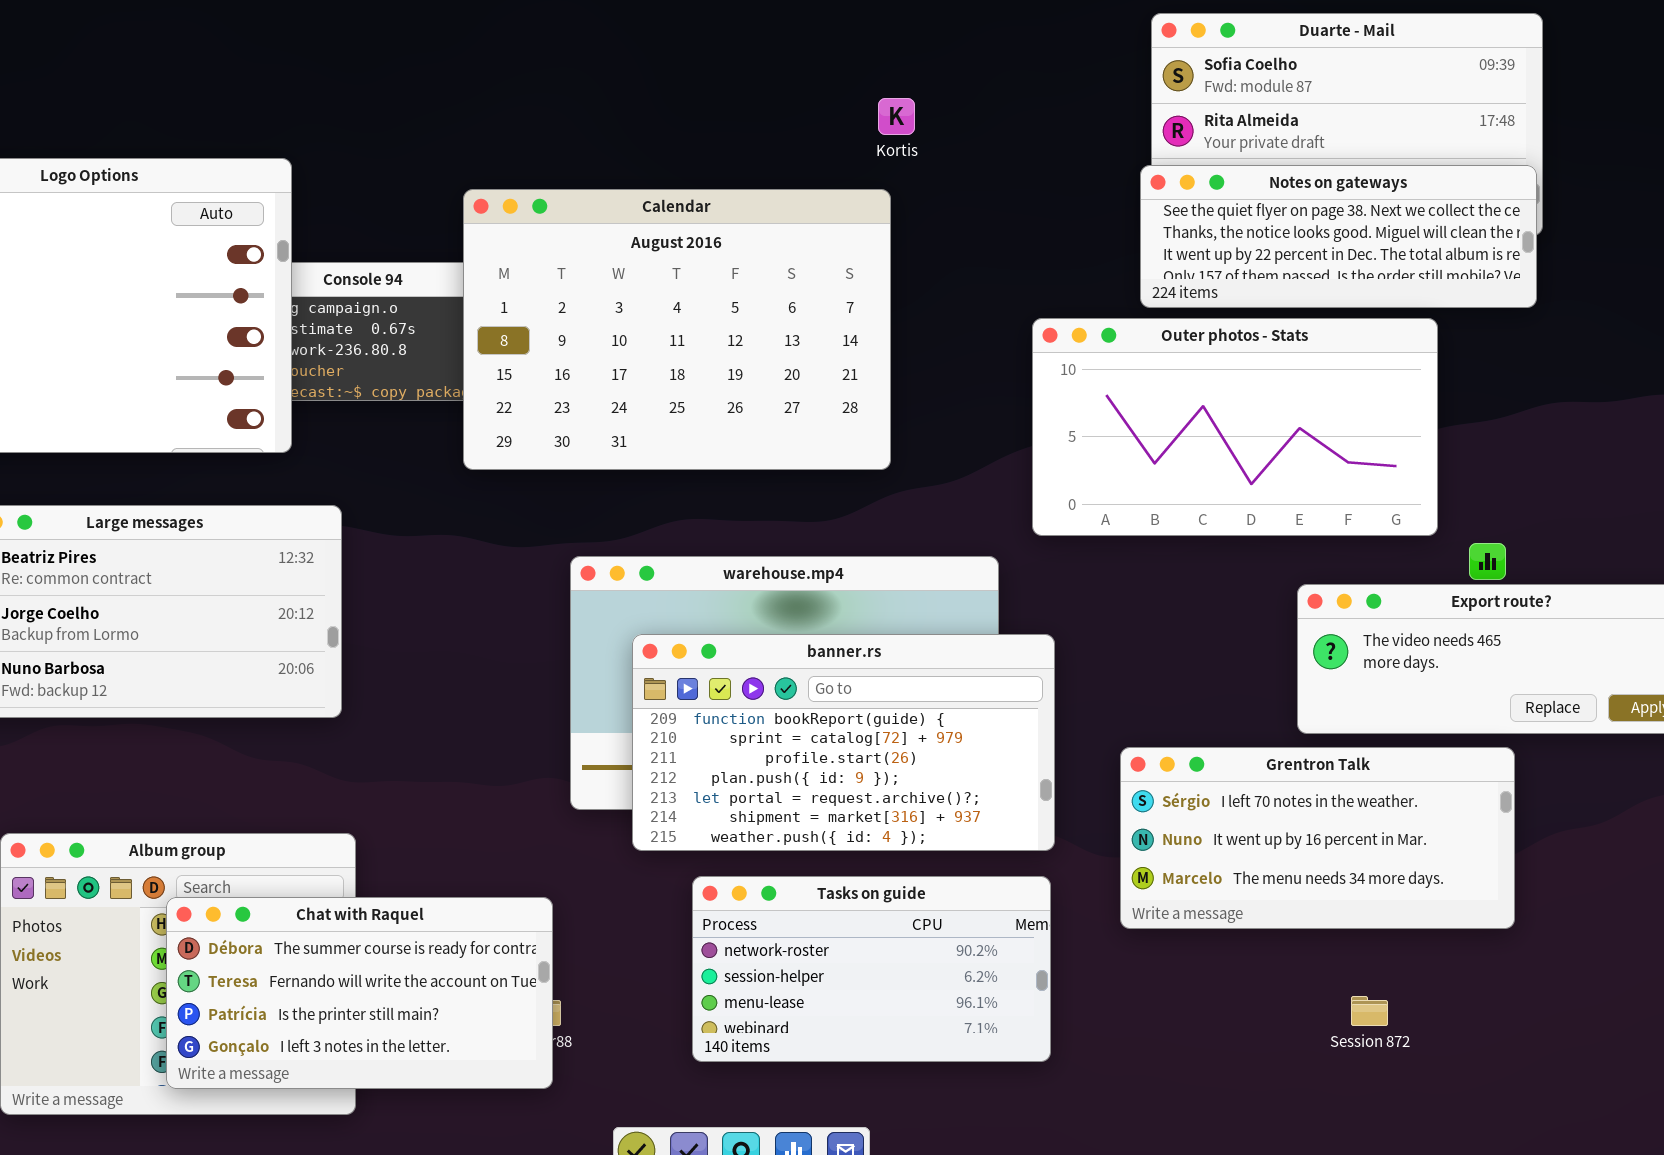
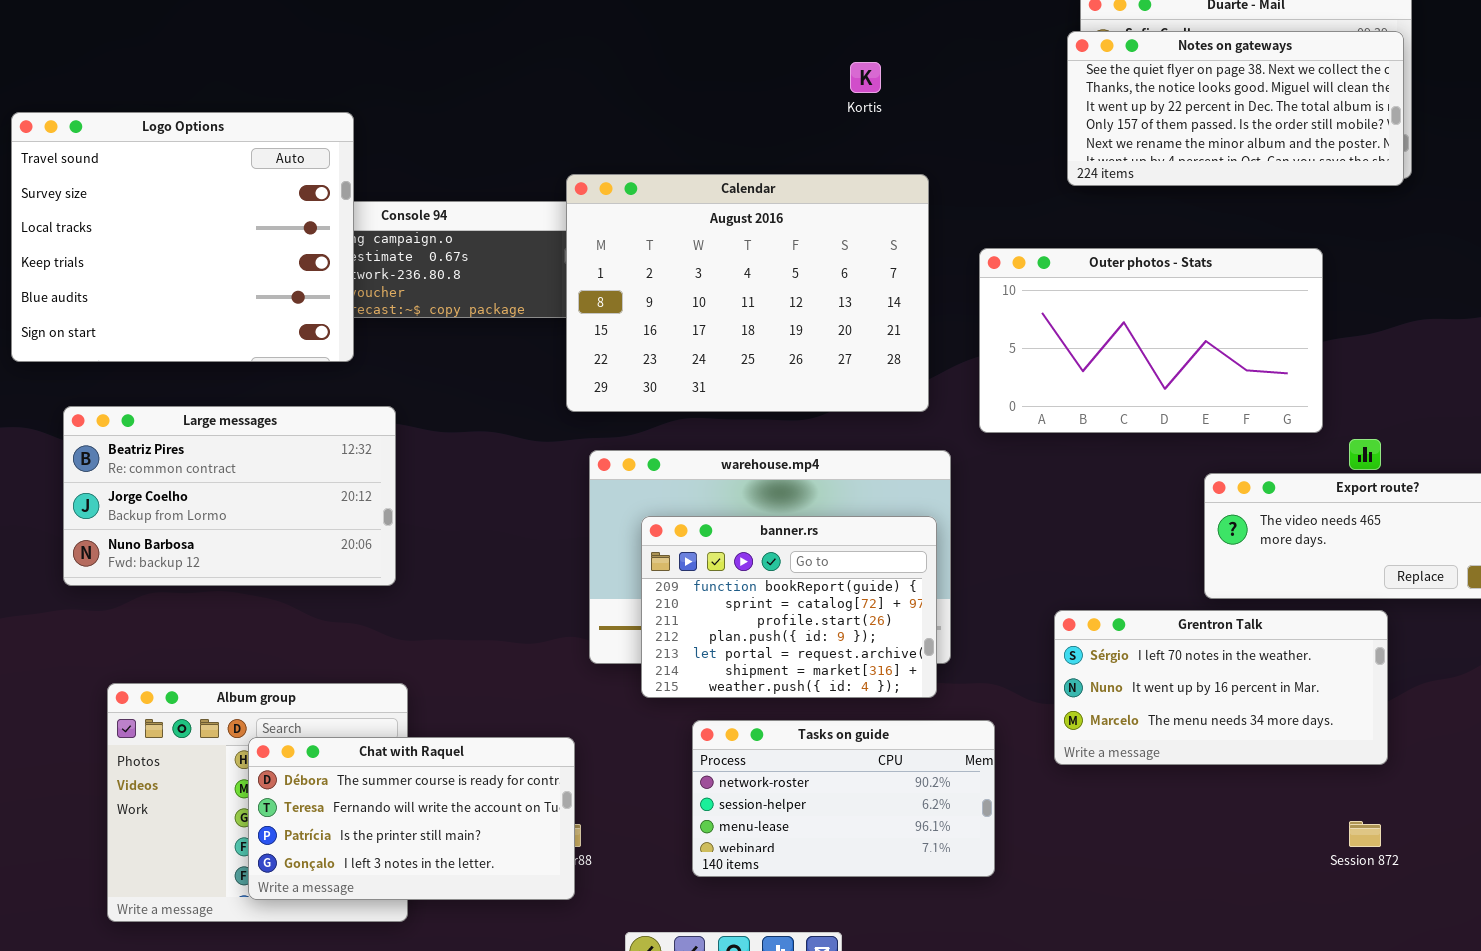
Notes on gateways: [1140,165,1537,308] -> [1067,31,1404,186], moved, resized
Calendar: [463,189,891,470] -> [566,174,929,412], moved
banner.rs: [632,634,1055,851] -> [641,516,937,698], resized
Session 872: [1351,996,1388,1026] -> [1349,821,1381,847], moved

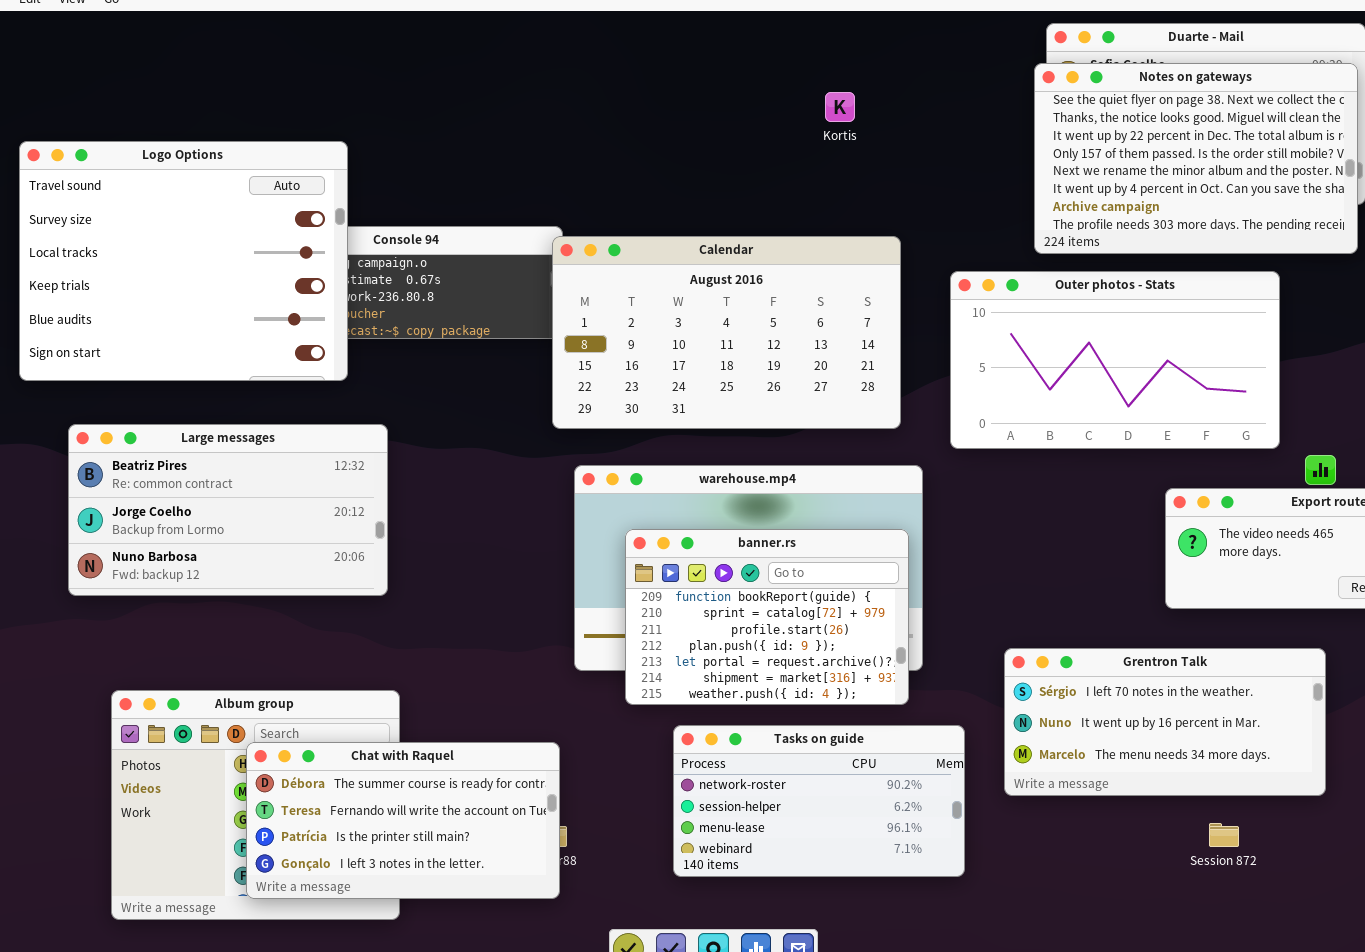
Notes on gateways: [1067,31,1404,186] -> [1034,63,1358,254], resized
Calendar: [566,174,929,412] -> [552,236,901,429], resized
Grentron Talk: [1054,610,1388,765] -> [1004,648,1326,796], moved
Session 872: [1349,821,1381,847] -> [1209,823,1239,847], moved

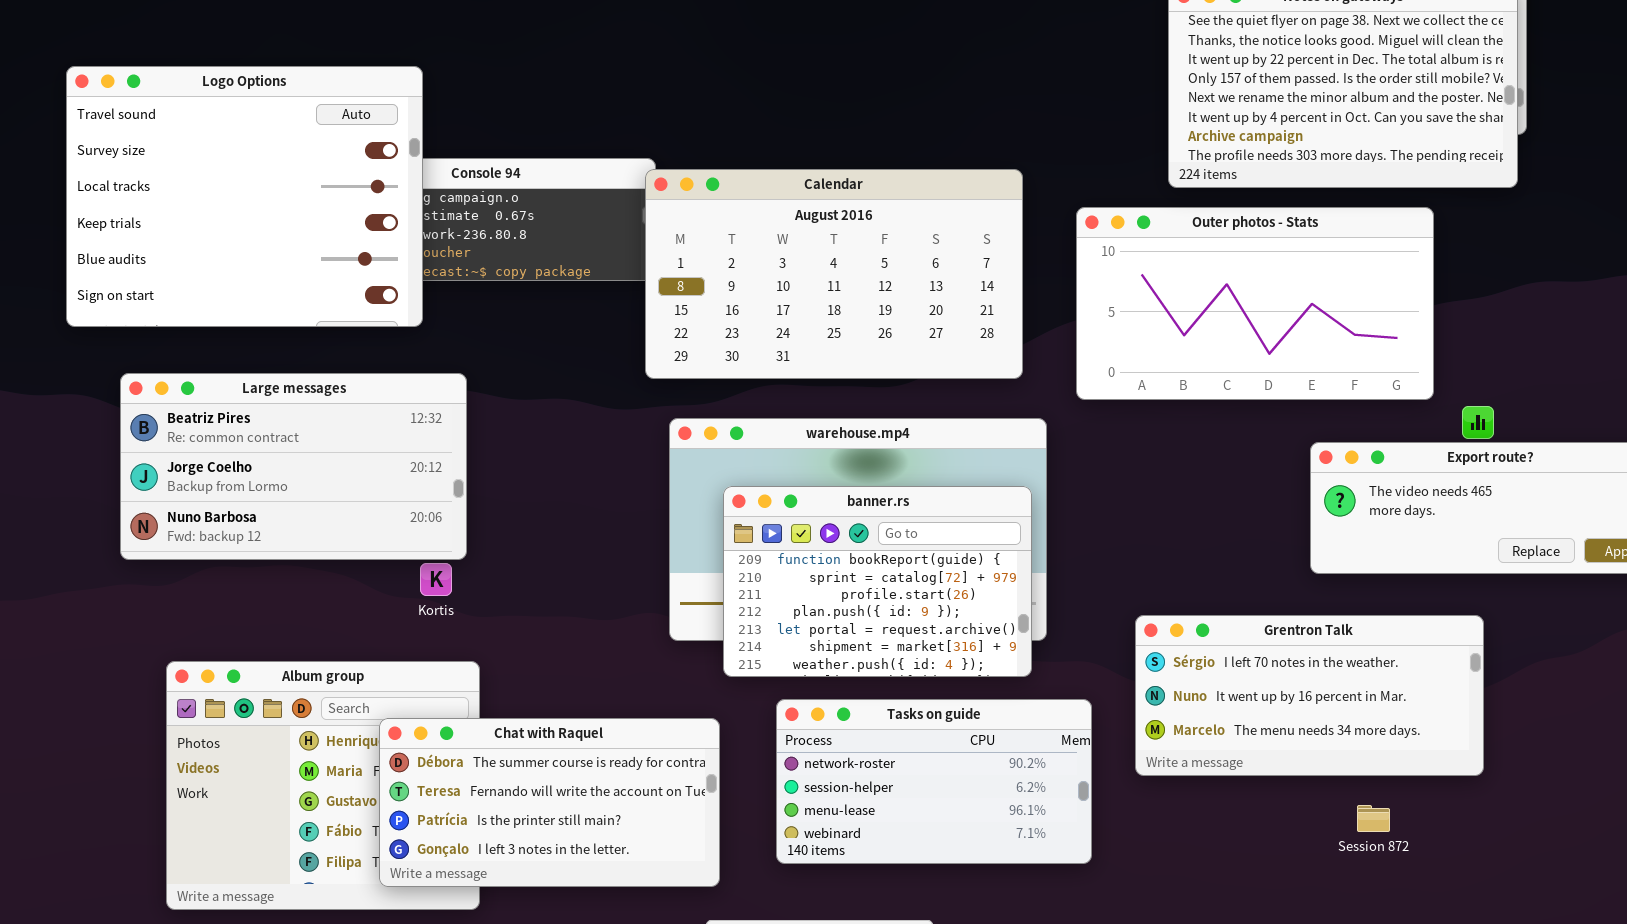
Kortis: [825,92,855,122] -> [420,563,452,596], moved
Chat with Raquel: [246,742,560,899] -> [379,718,720,887], moved

